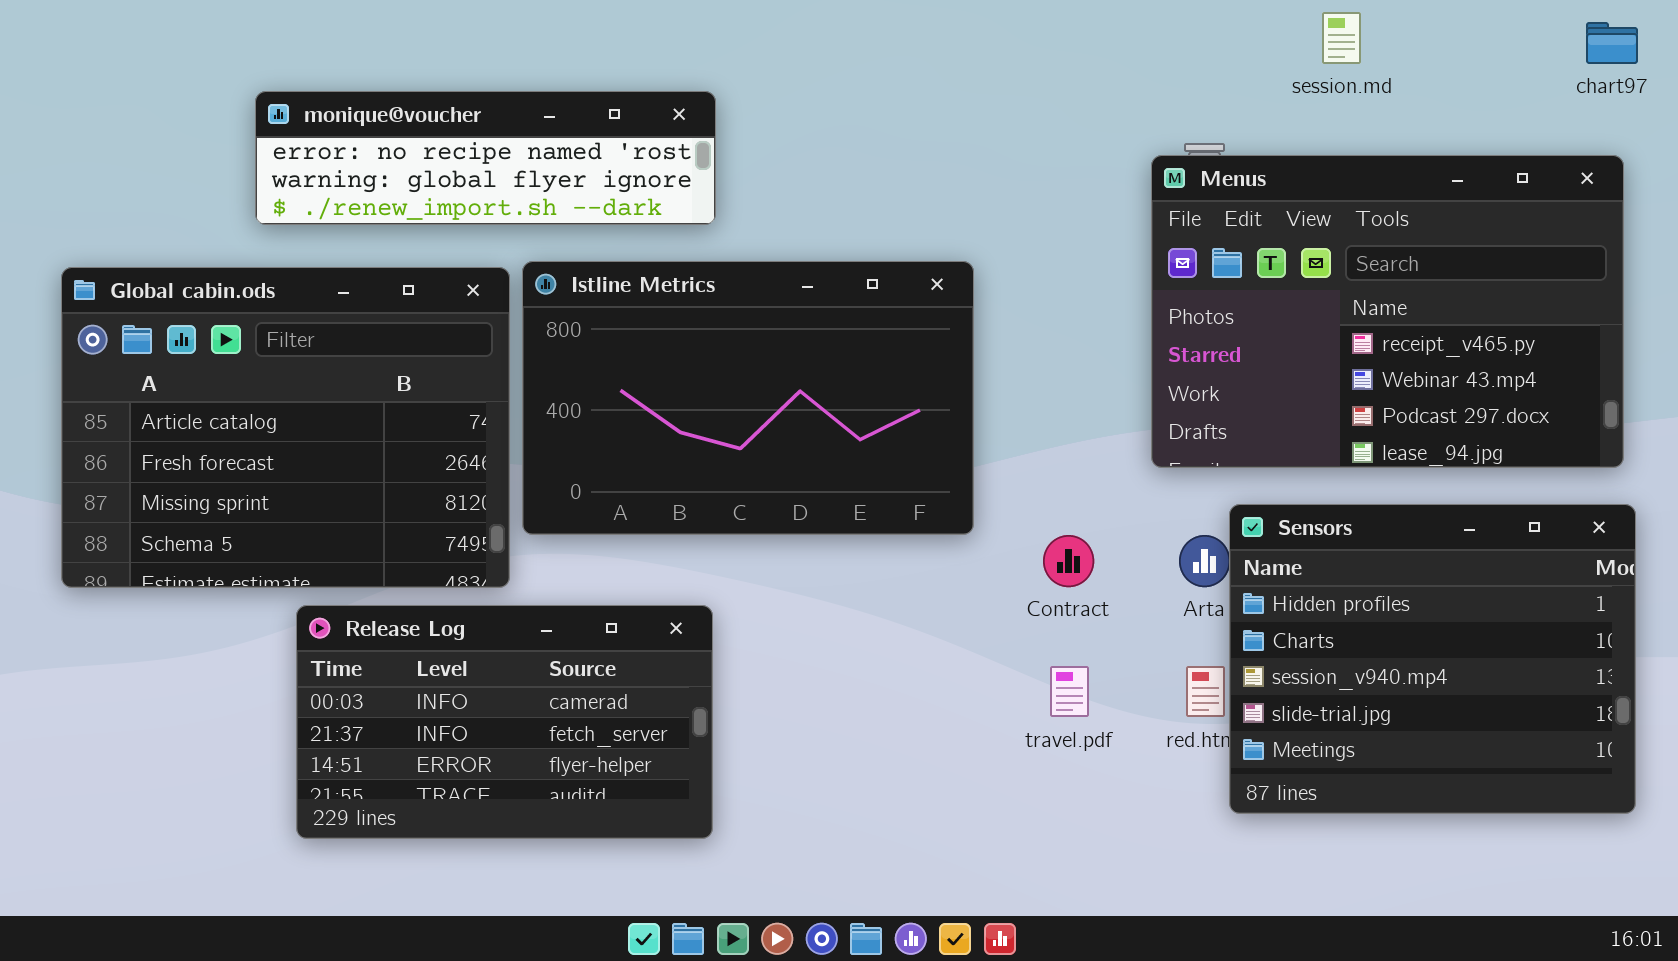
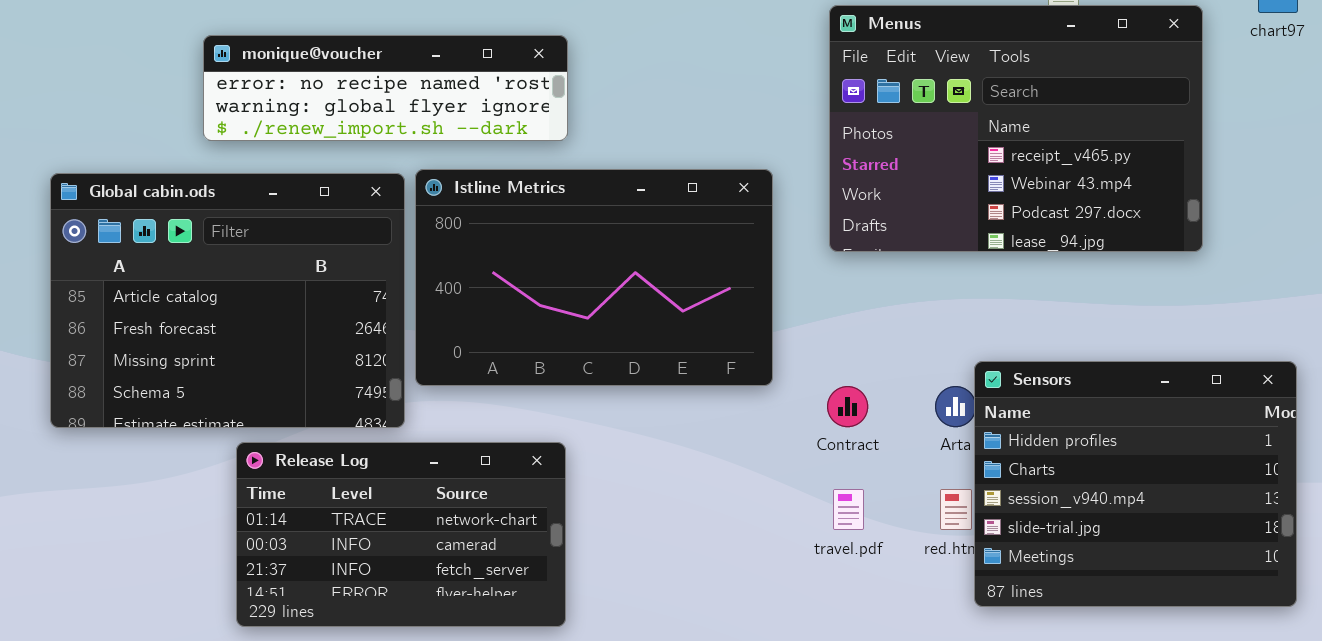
Menus: [1151,155,1624,468] -> [829,5,1203,252], moved
Release Log: [296,605,713,839] -> [236,442,566,627], scrolled up 1 row

